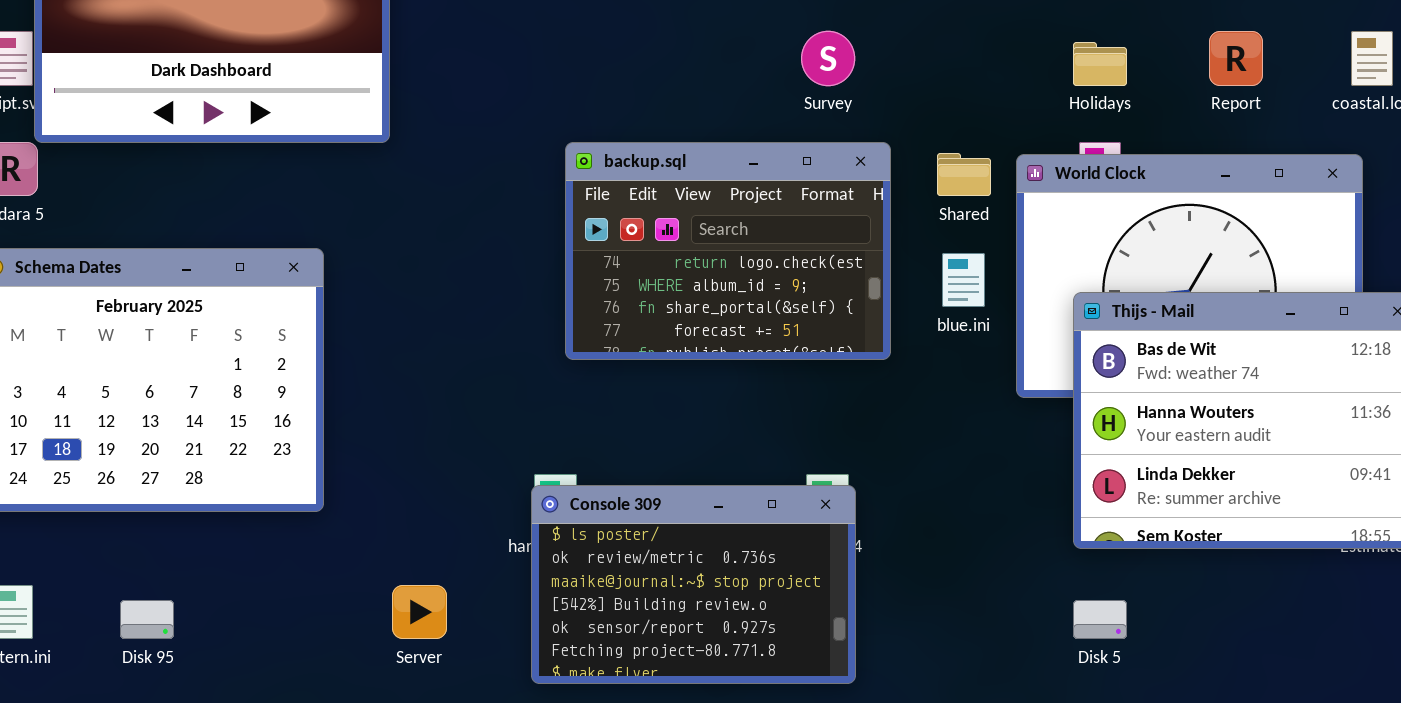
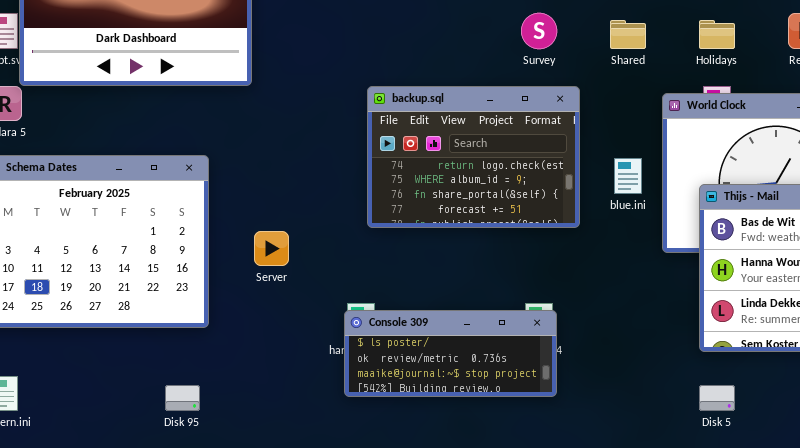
Shared: [937,153,991,196] -> [610,20,646,49], moved
Console 309: [531,485,856,684] -> [344,310,557,397], resized
Server: [392,585,447,639] -> [254,231,289,266], moved
Disk 95: [120,600,174,639] -> [165,385,200,411], moved

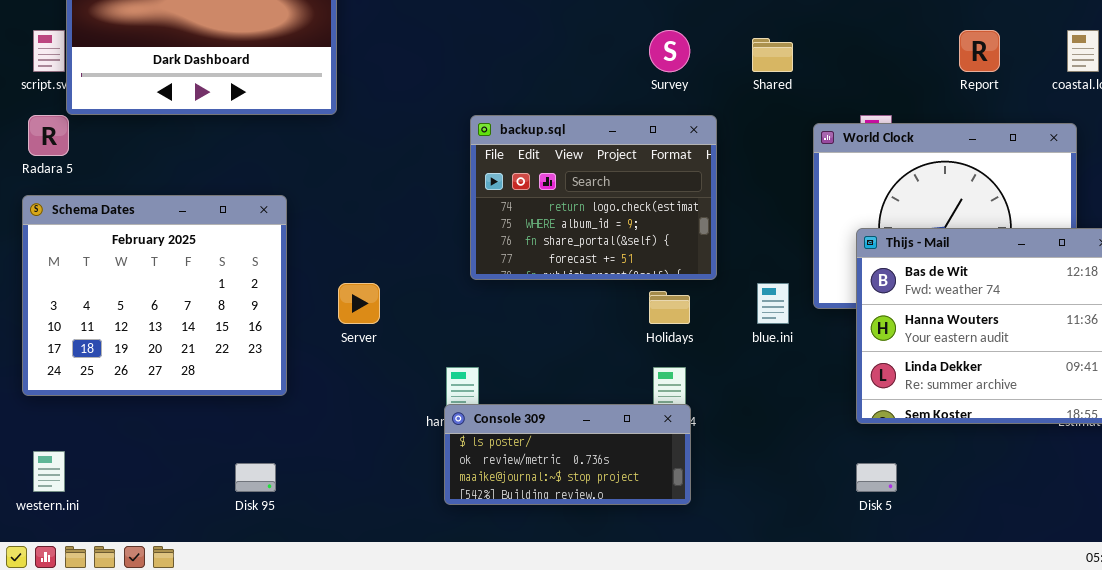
Holidays: [699,20,735,49] -> [649,291,690,324], moved
blue.ini: [614,158,642,194] -> [757,283,789,324], moved
Console 309: [344,310,557,397] -> [444,404,691,505], moved

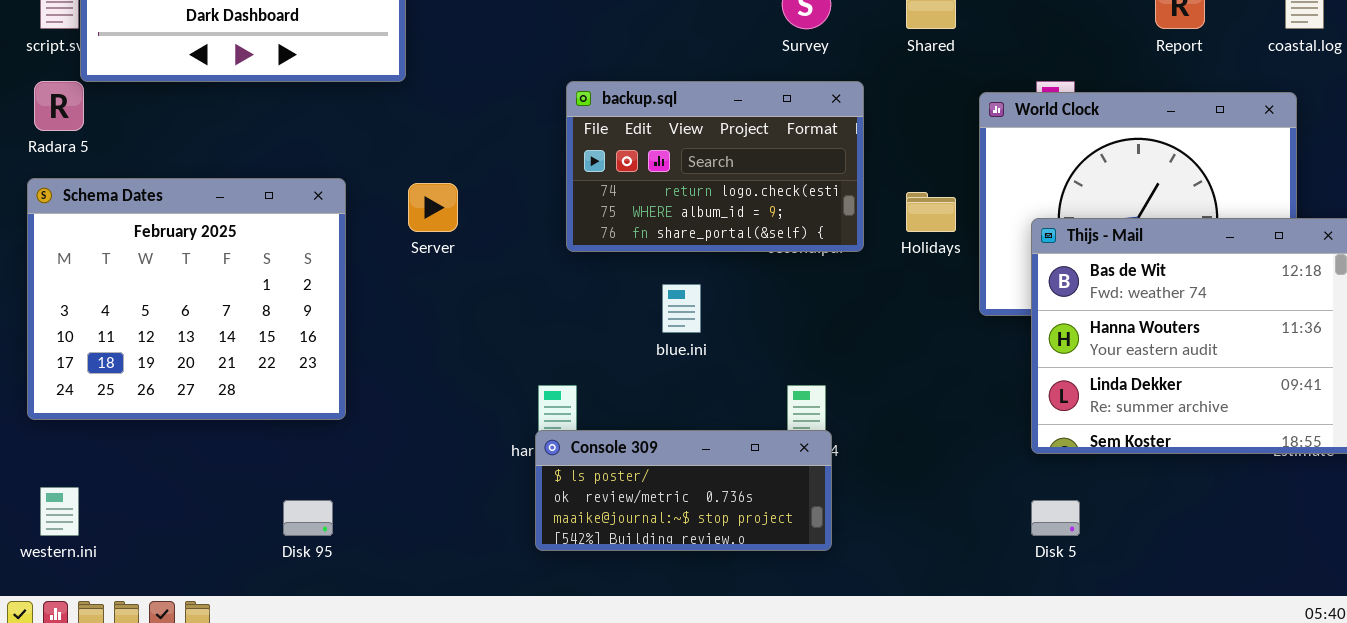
backup.sql: [470,115,717,280] -> [566,81,864,252], resized
Server: [338,283,380,324] -> [408,183,458,232], moved
blue.ini: [757,283,789,324] -> [662,284,701,333], moved
Holidays: [649,291,690,324] -> [906,192,956,232], moved

